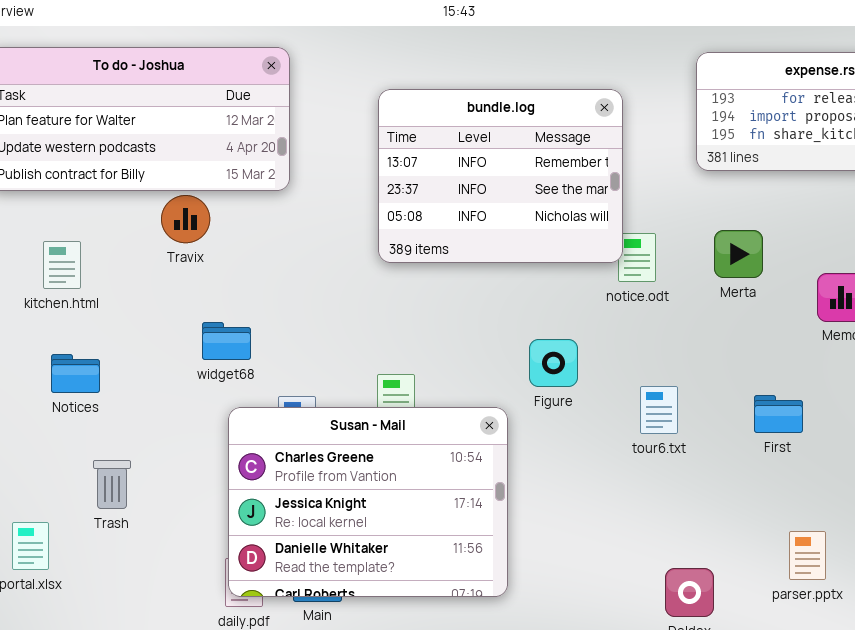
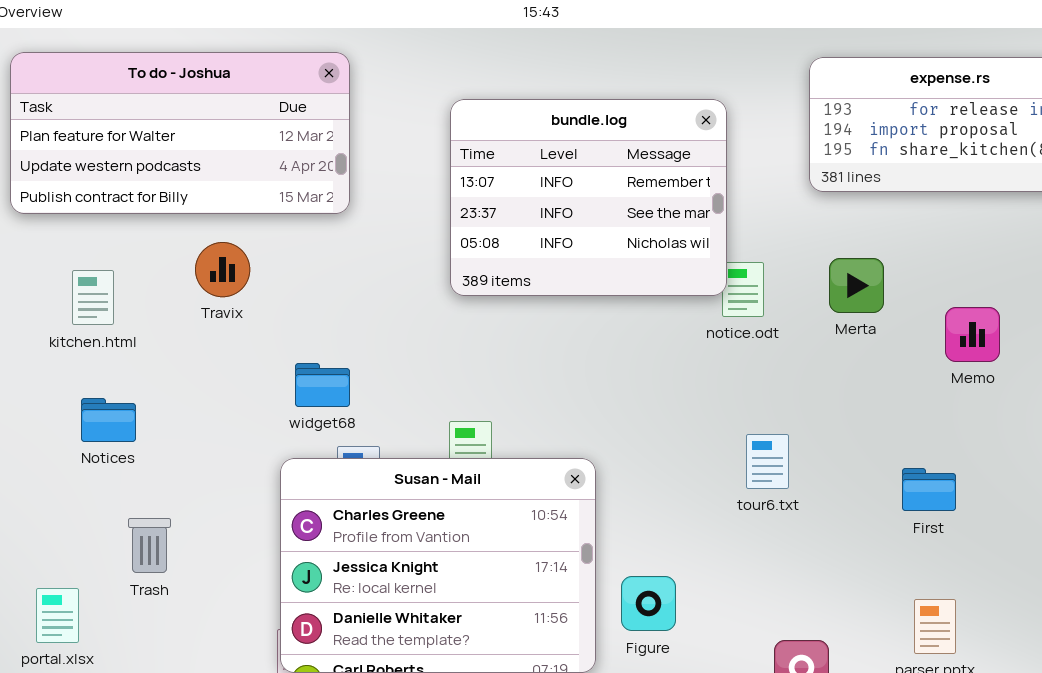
Travix: [161,195,210,243] -> [195,242,250,297], moved
widget68: [202,322,251,360] -> [295,363,350,407], moved
Figure: [529,339,578,387] -> [621,576,676,631], moved
First: [754,395,803,433] -> [902,468,956,511], moved

